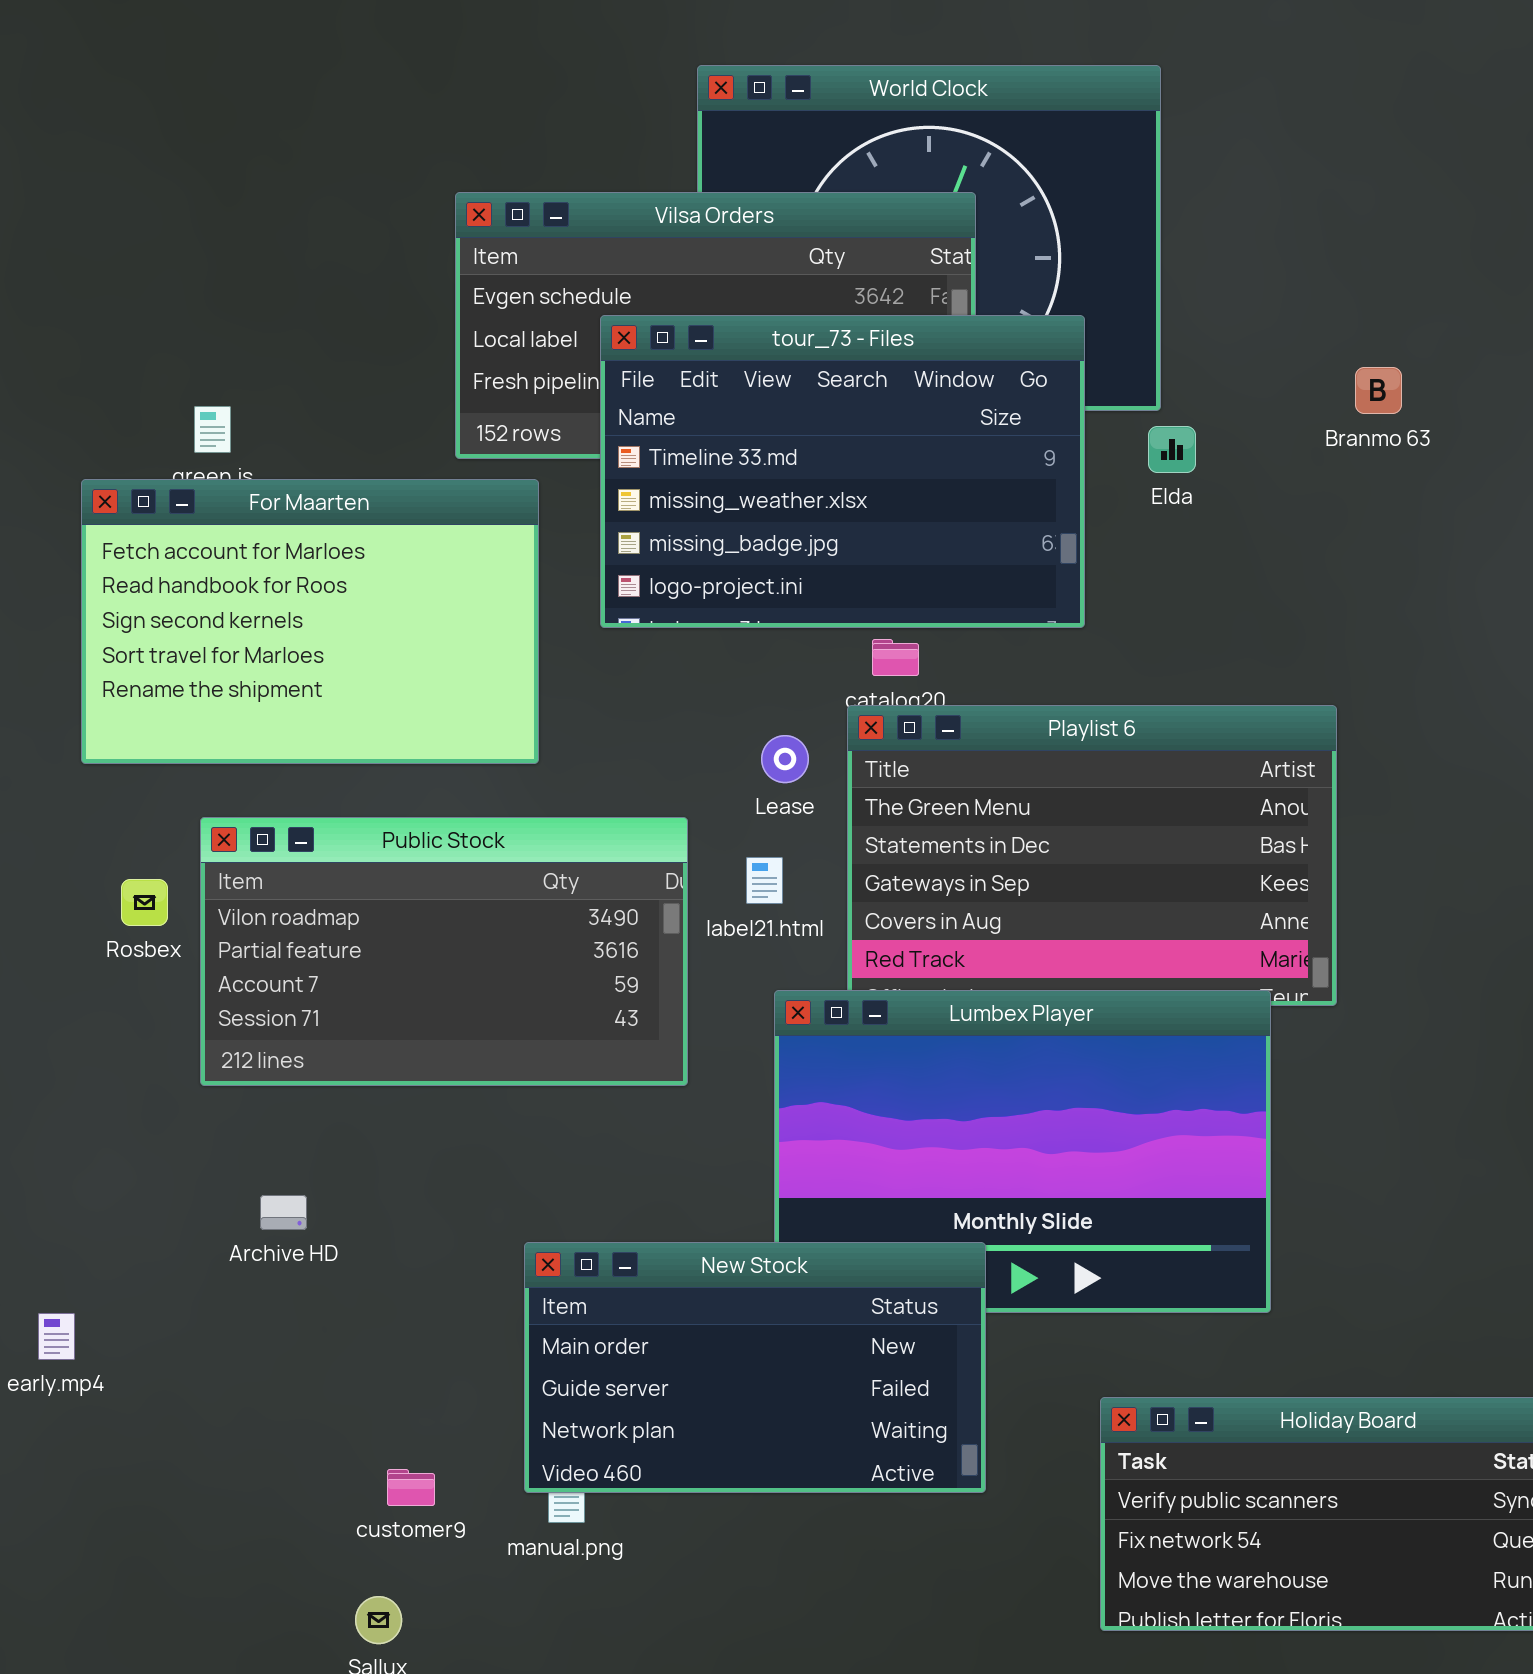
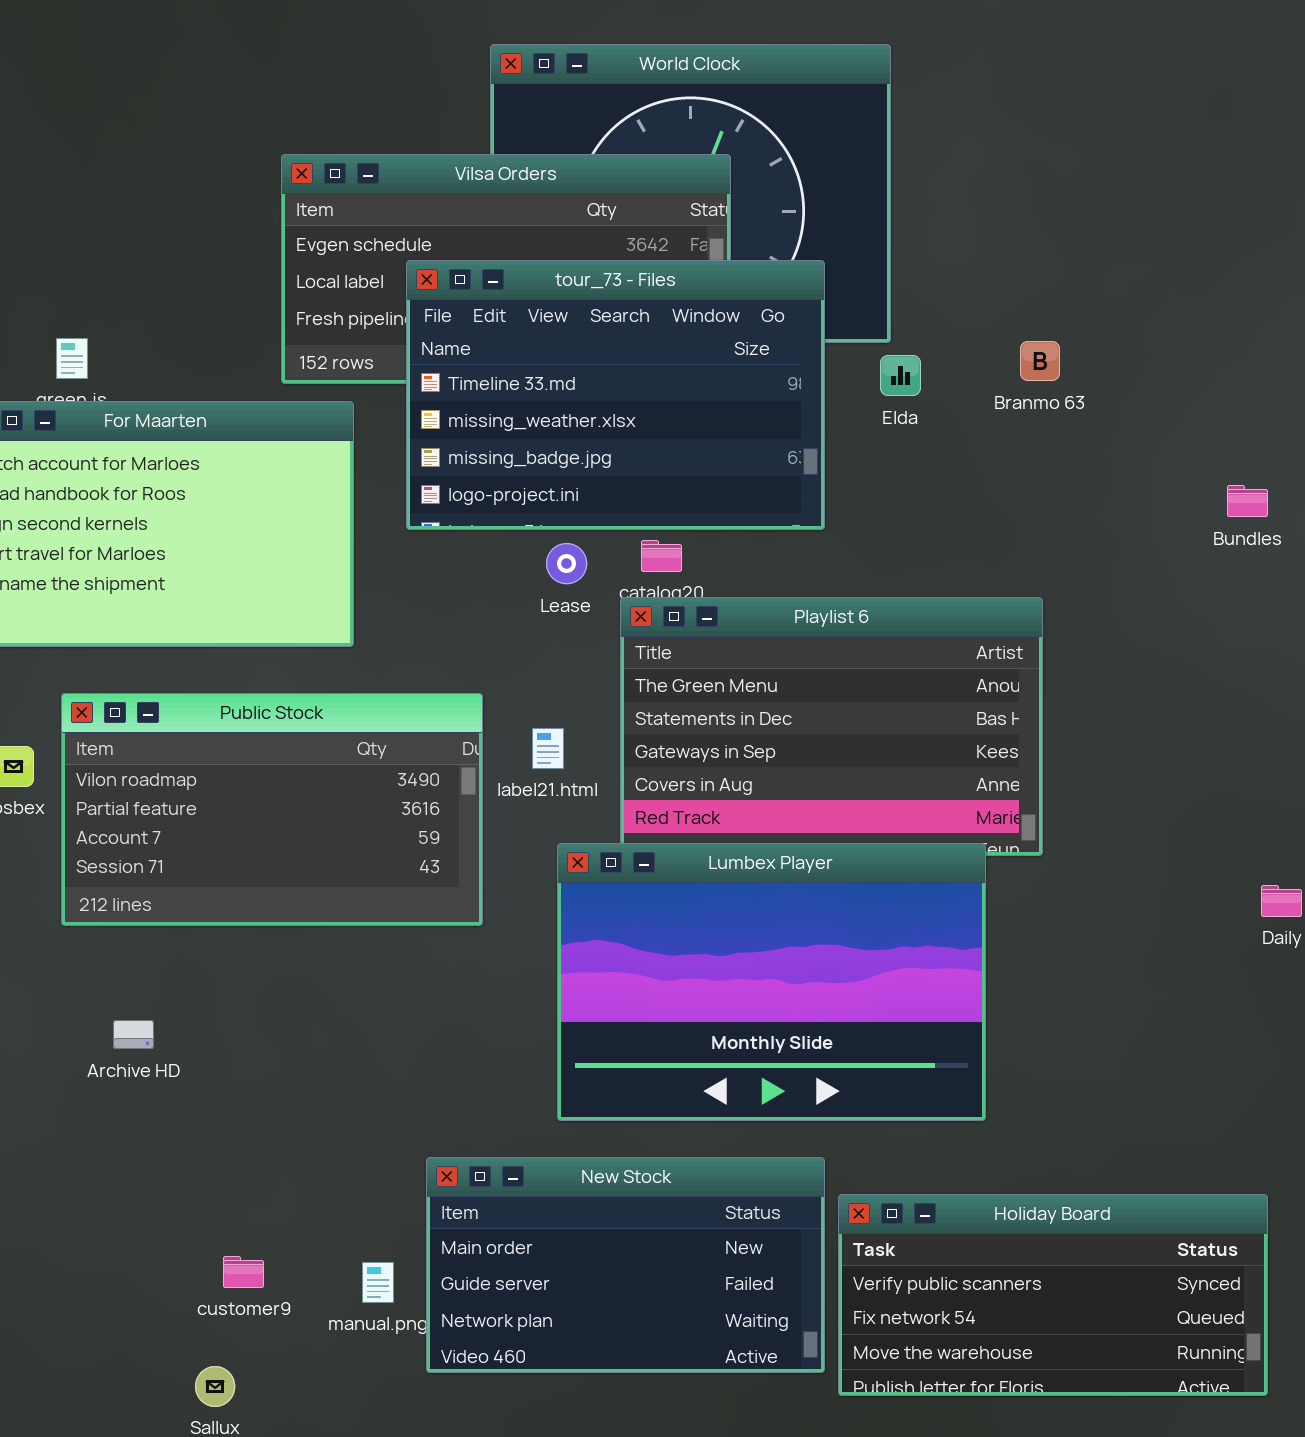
Branmo 63: [1355,367,1402,414] -> [1020,341,1060,381], moved
Lease: [761,735,809,783] -> [546,543,587,584], moved
New Stock: [524,1242,986,1493] -> [426,1157,825,1373], moved

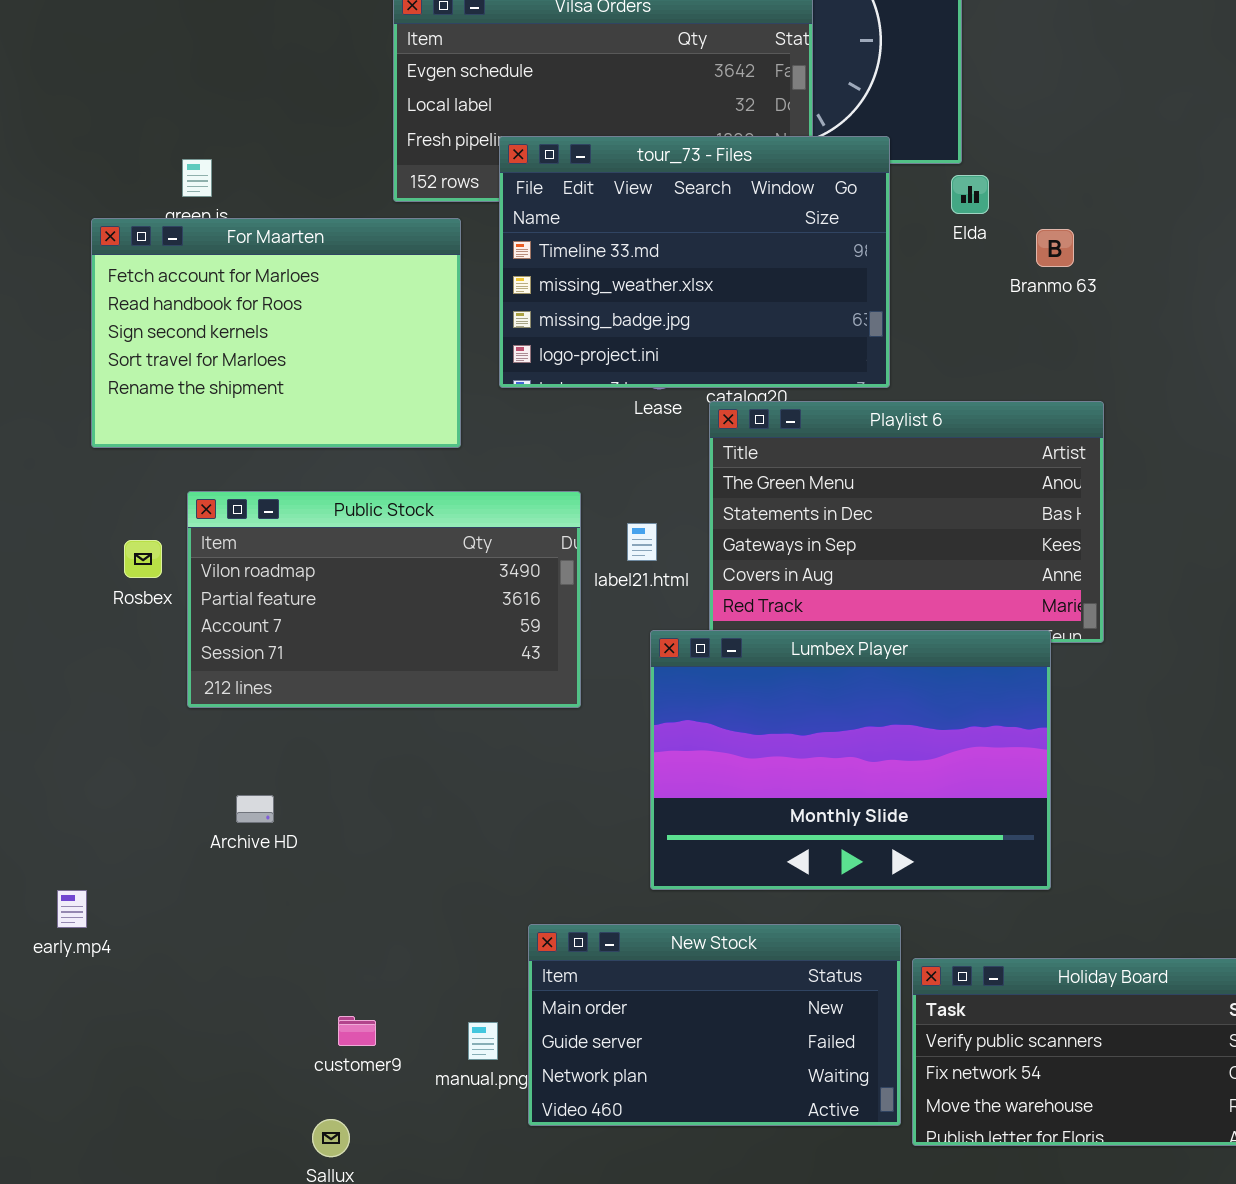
tour_73 - Files: [406,260,825,530] -> [499,136,890,388], moved
Branmo 63: [1020,341,1060,381] -> [1036,229,1074,267], moved

